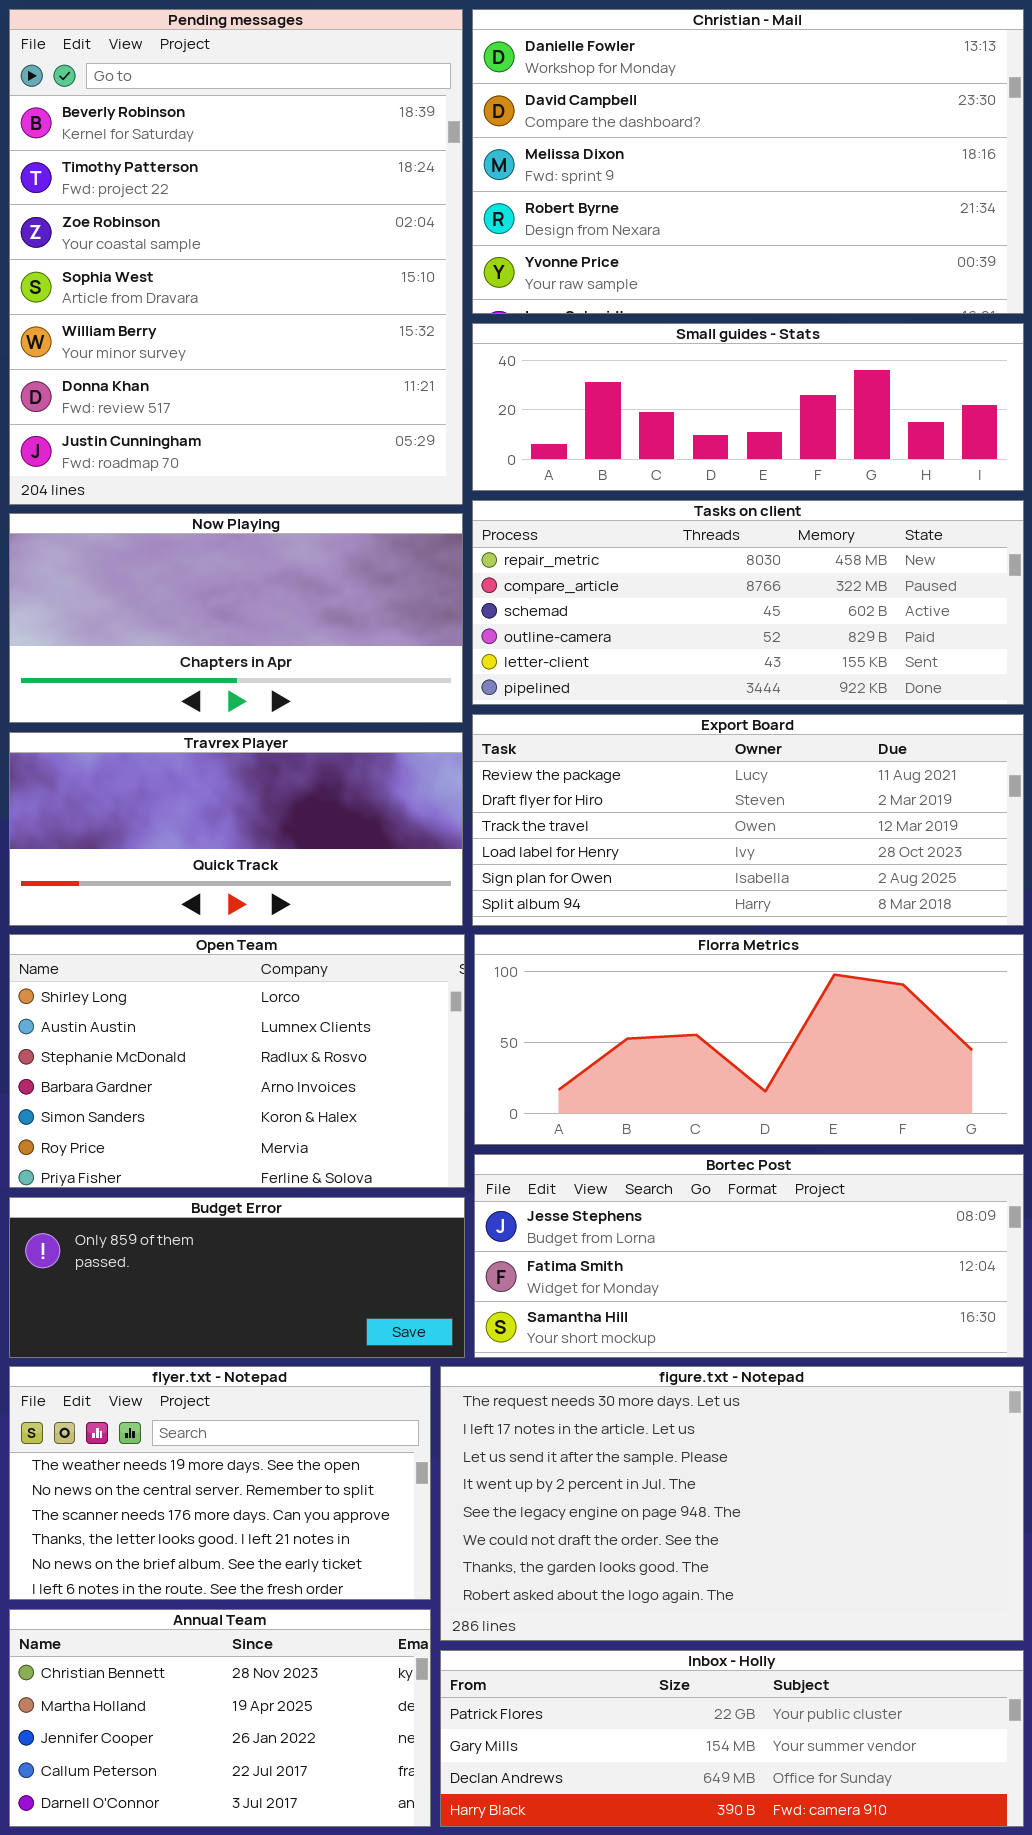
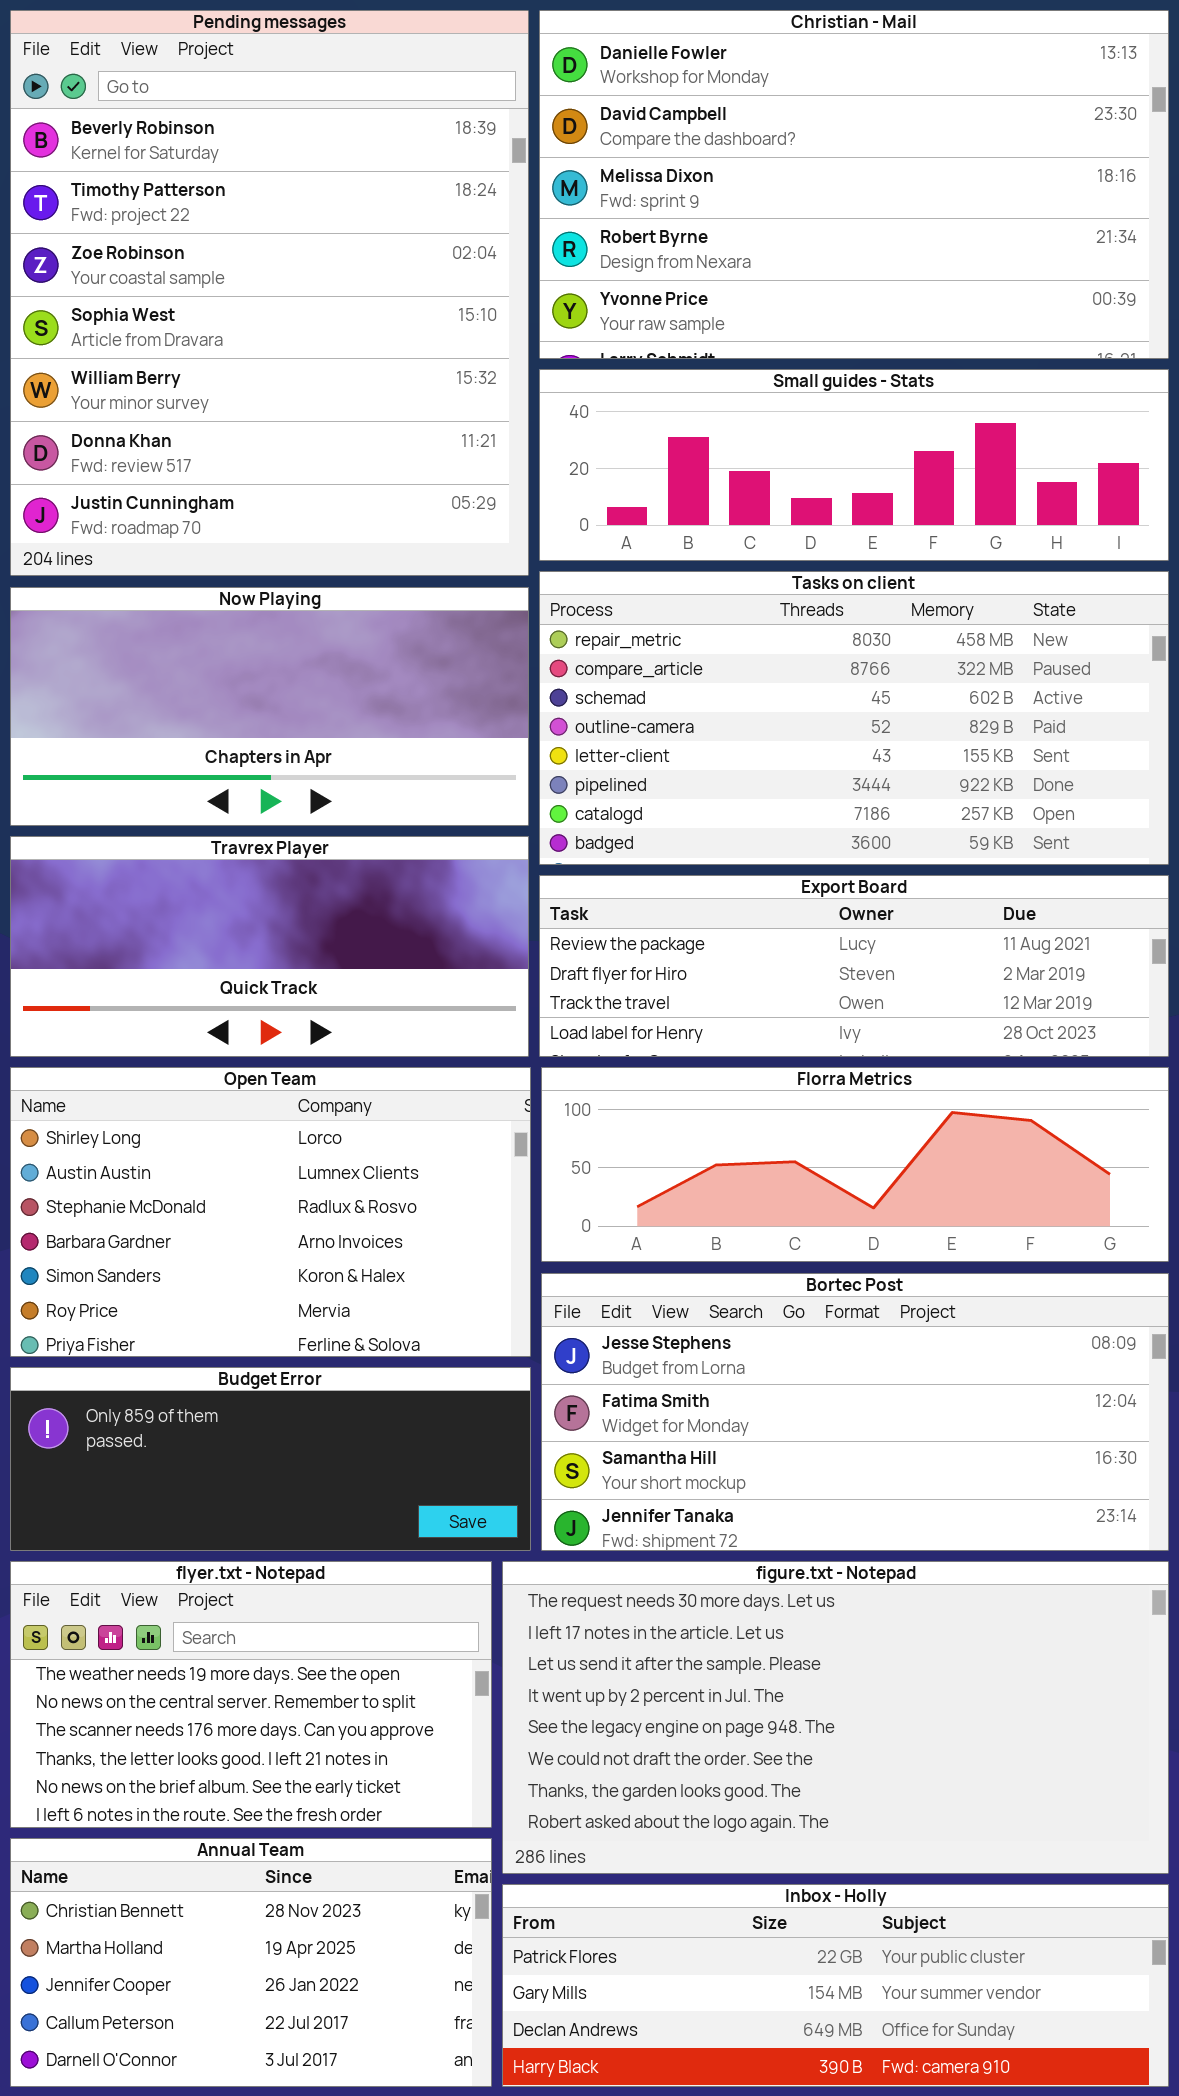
Tasks on client: [472,500,1024,705] -> [539,571,1169,865], resized
Export Board: [472,714,1024,926] -> [539,875,1169,1057], resized
Florra Metrics: [474,934,1024,1145] -> [541,1067,1169,1262], resized
Bortec Post: [474,1154,1024,1358] -> [541,1273,1169,1551], resized

